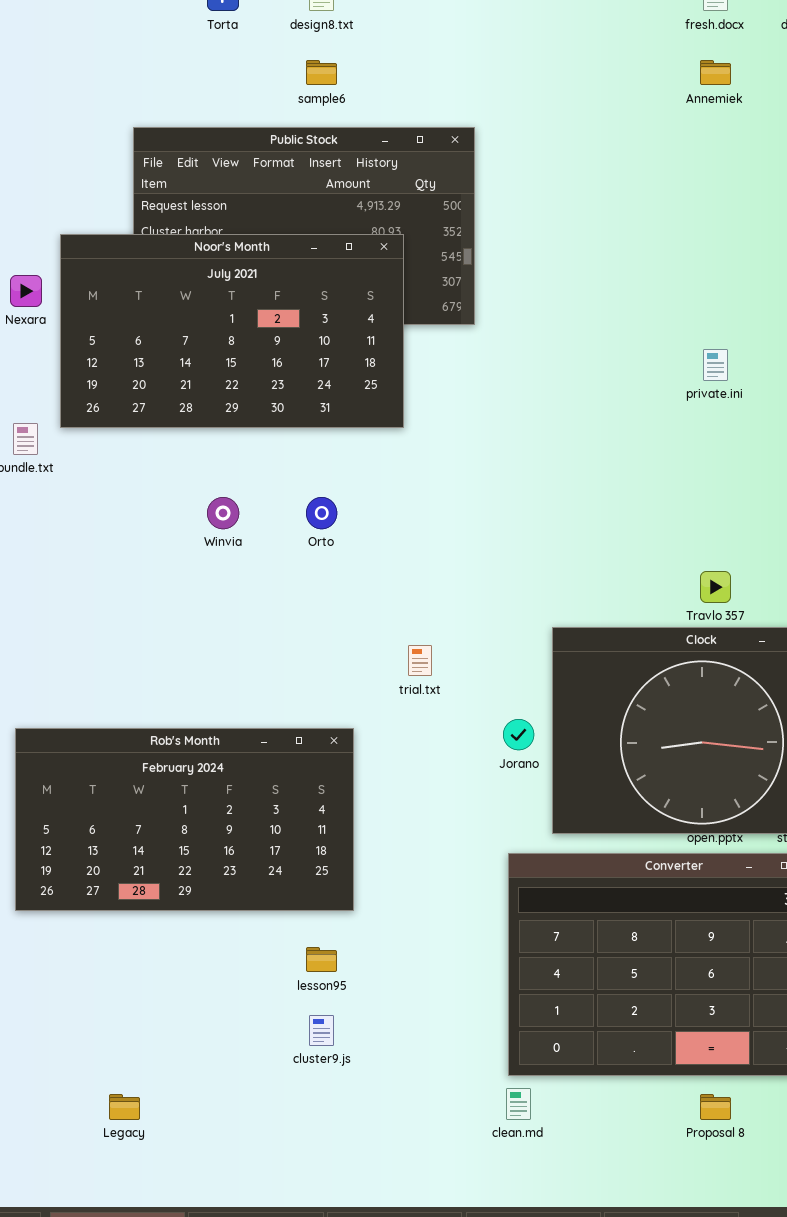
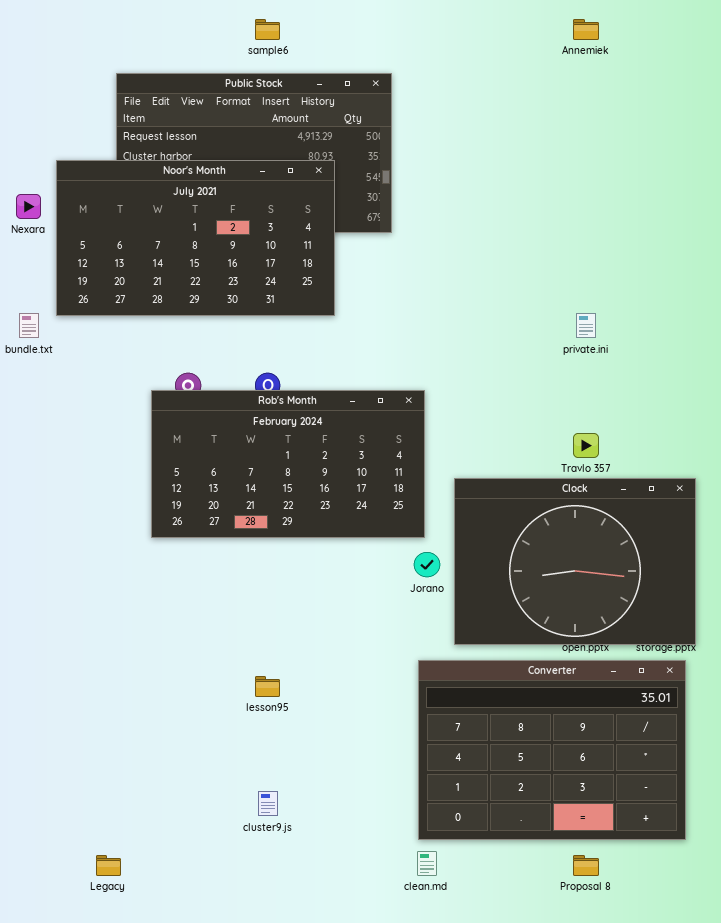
private.ini: [703,349,728,381] -> [576,313,596,338], moved
Rob's Month: [15,728,354,911] -> [151,390,425,538], moved
lesson95: [306,947,337,972] -> [255,676,280,697], moved

